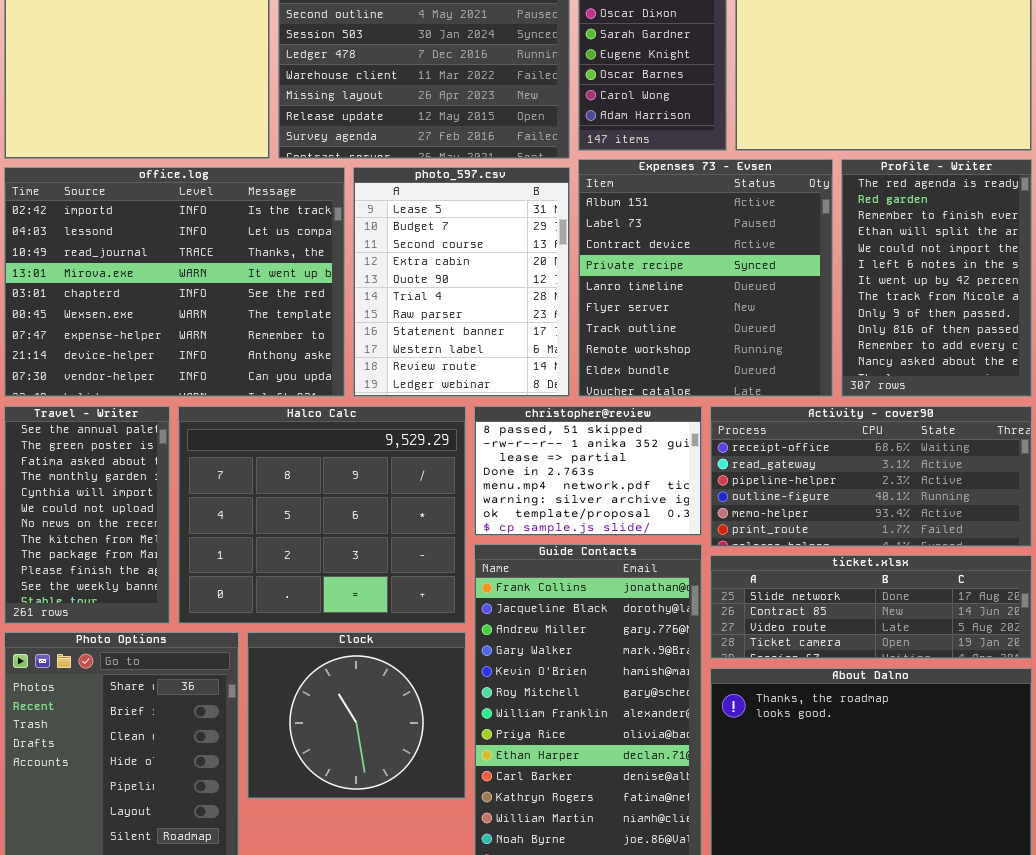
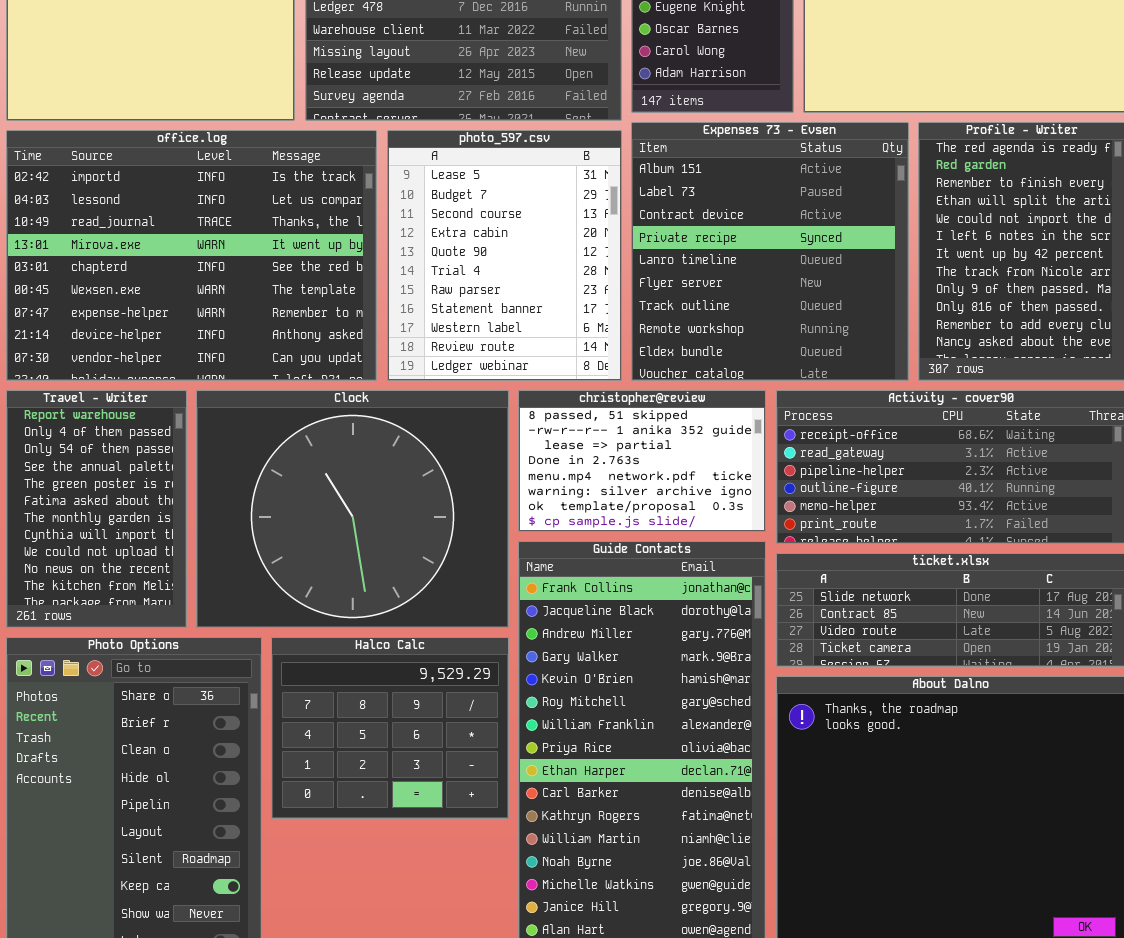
Travel - Writer: [4,406,170,624] -> [6,390,187,628], scrolled up 3 rows
Halco Calc: [178,406,466,624] -> [271,637,509,819], moved, resized
Clock: [247,632,466,799] -> [196,390,509,628], moved, resized

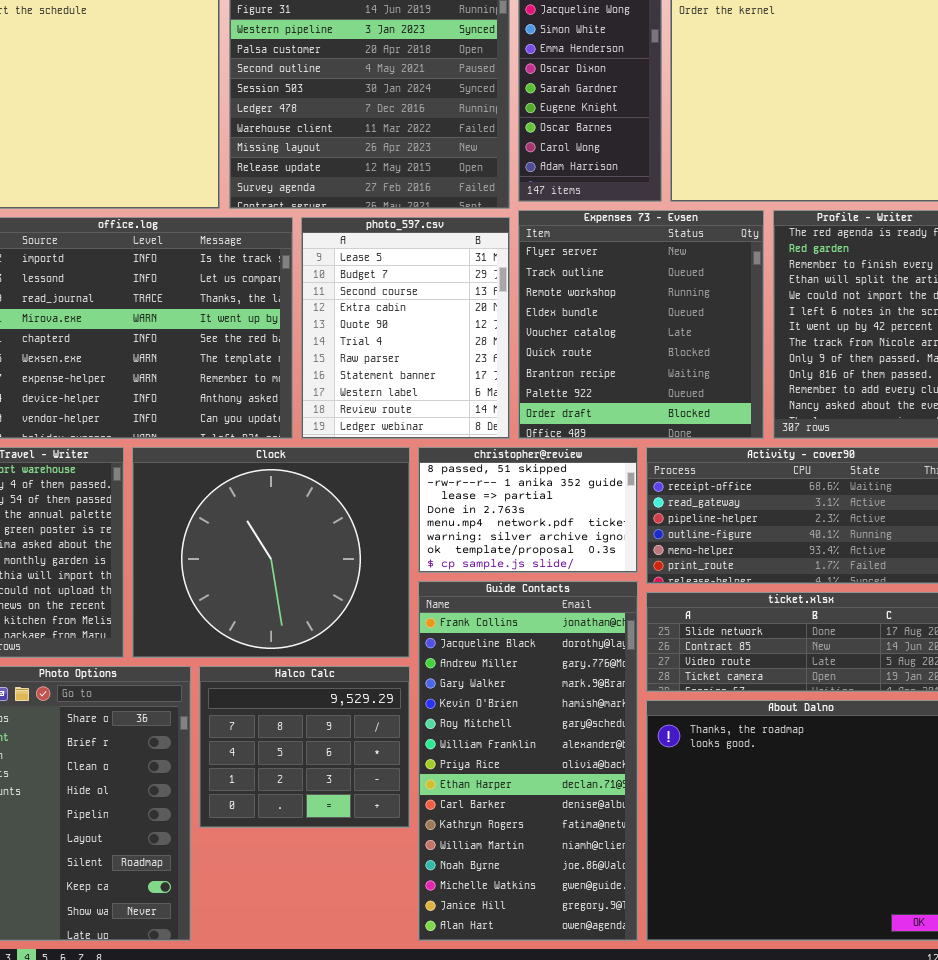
Expenses 73 - Evsen: [631,122,909,381] -> [518,210,764,439], scrolled down 5 rows

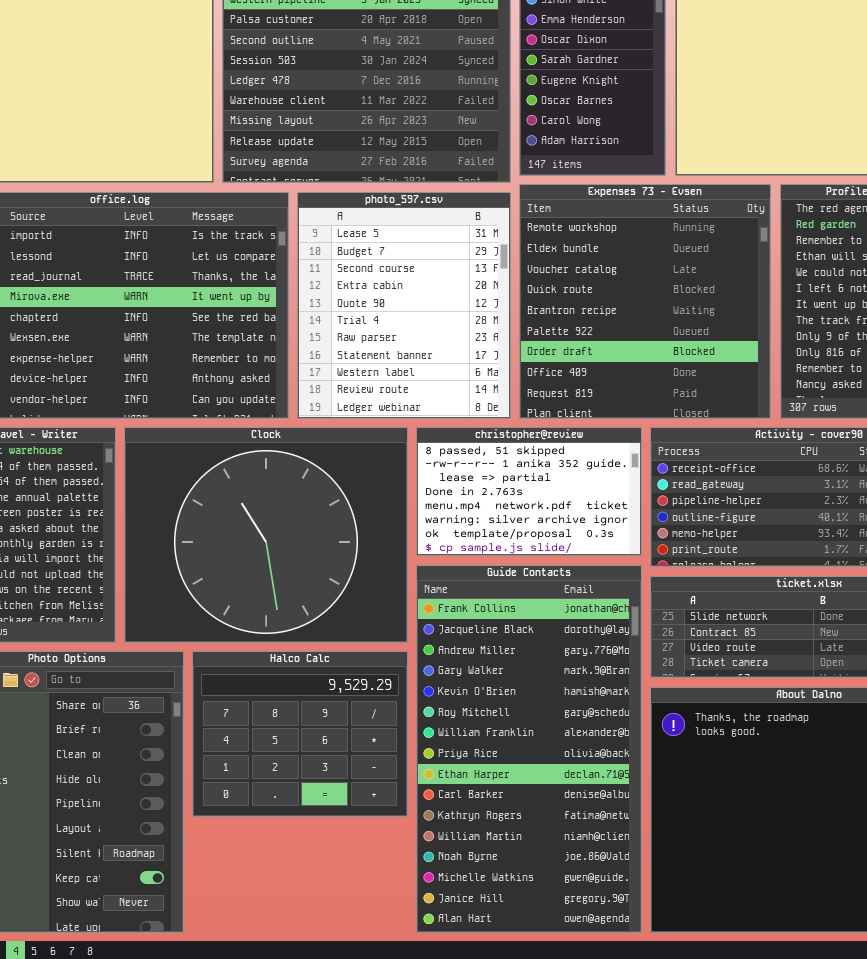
Expenses 73 - Evsen: [518,210,764,439] -> [519,184,771,419], scrolled down 2 rows

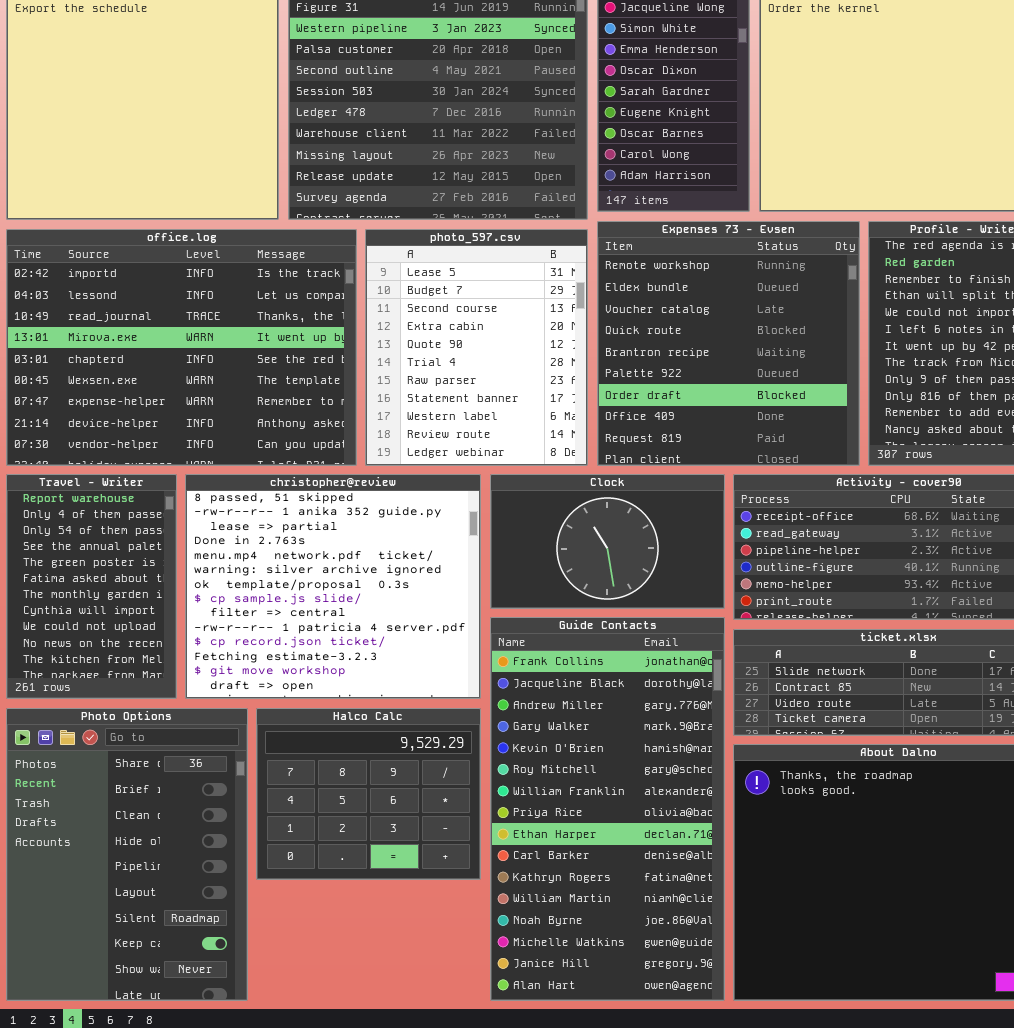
Clock: [124,427,408,643] -> [490,474,725,609], moved, resized
christopher@review: [416,427,642,556] -> [185,474,481,699], moved, resized

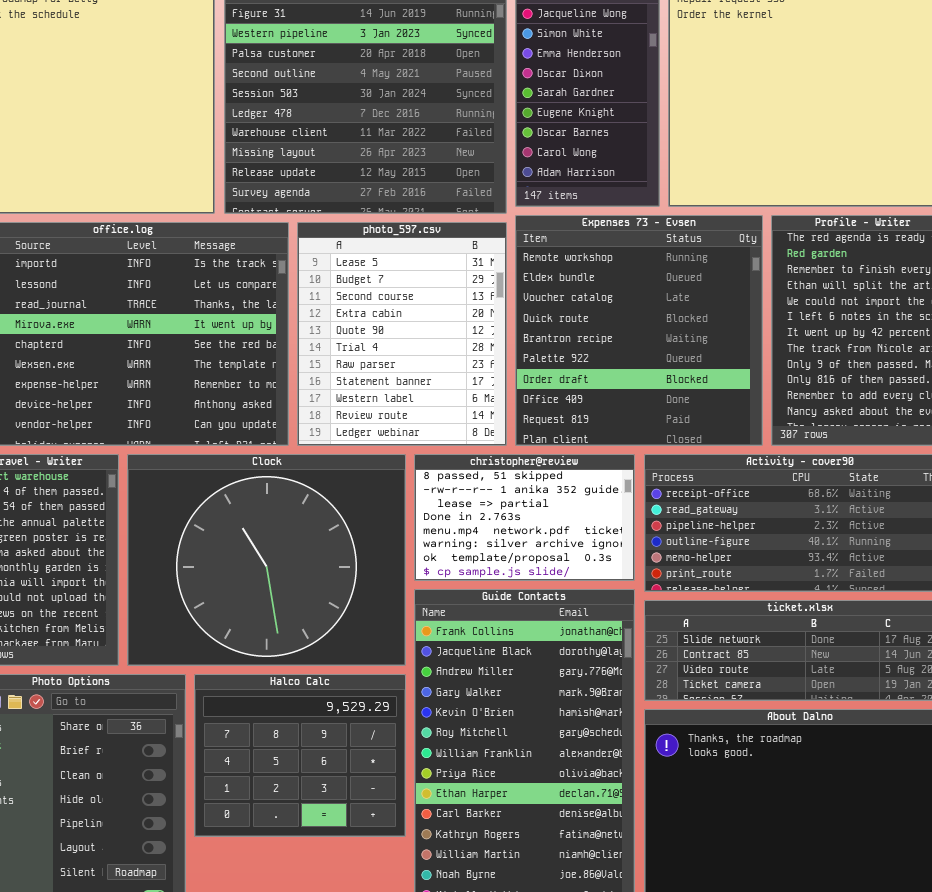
christopher@review: [185,474,481,699] -> [414,454,635,581], moved, resized
Clock: [490,474,725,609] -> [127,454,406,666], moved, resized

